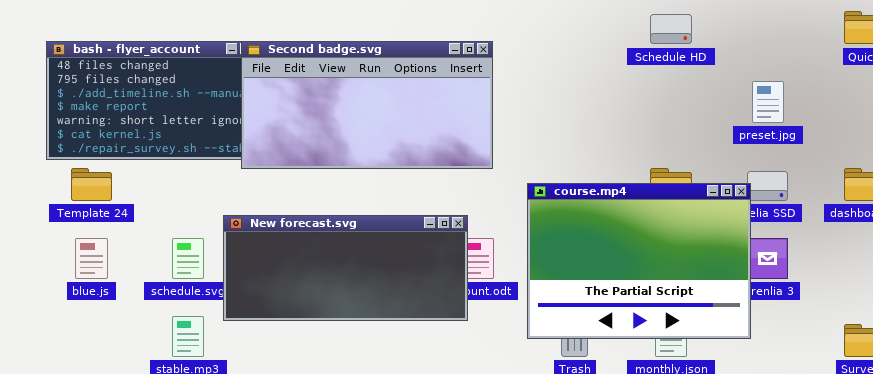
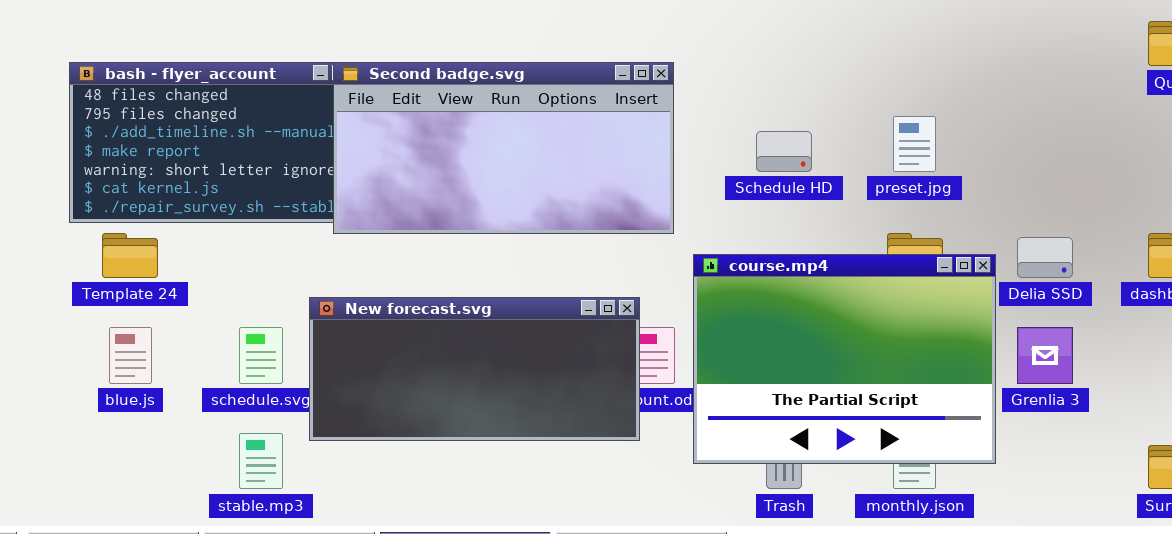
Schedule HD: [650,14,692,44] -> [756,131,812,172], moved
preset.jpg: [752,81,784,123] -> [893,116,936,172], moved
course.mp4: [527,183,751,339] -> [693,254,996,464], moved

